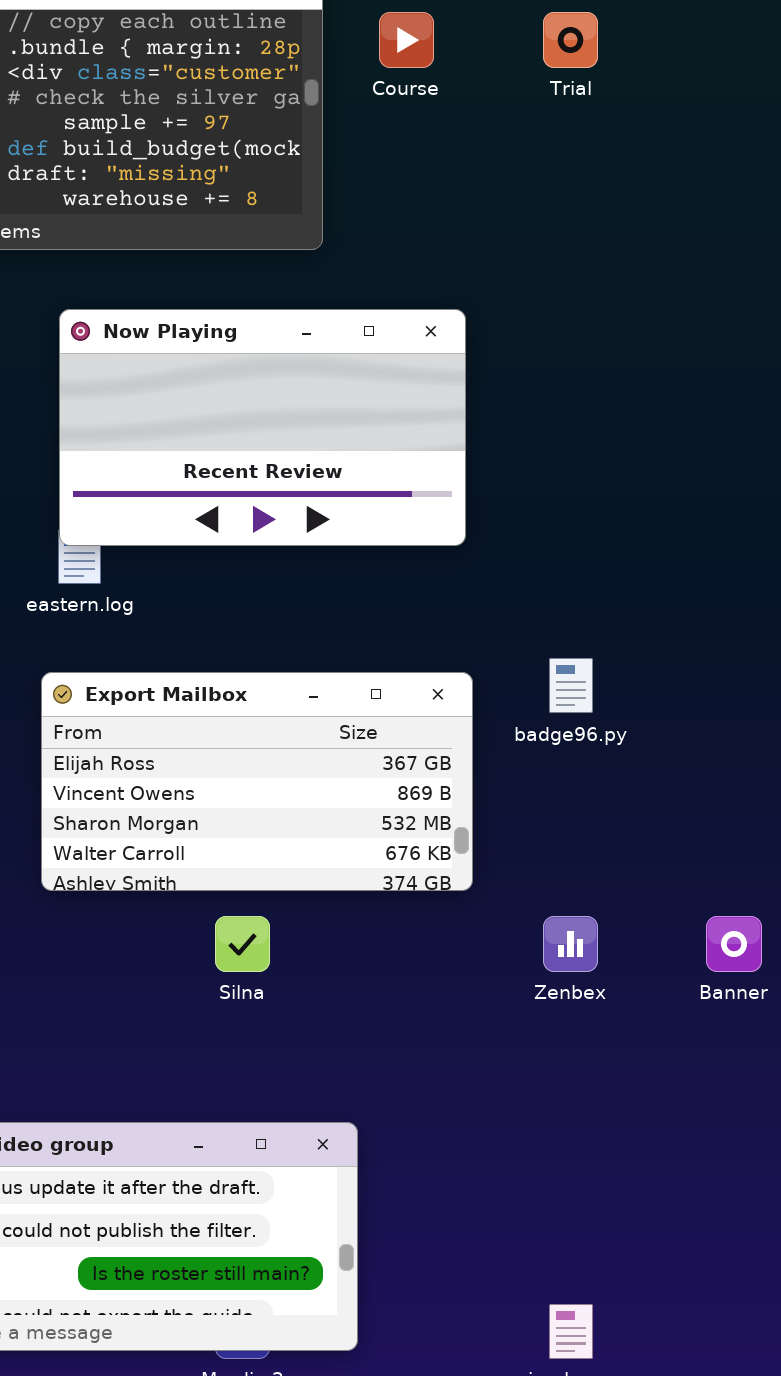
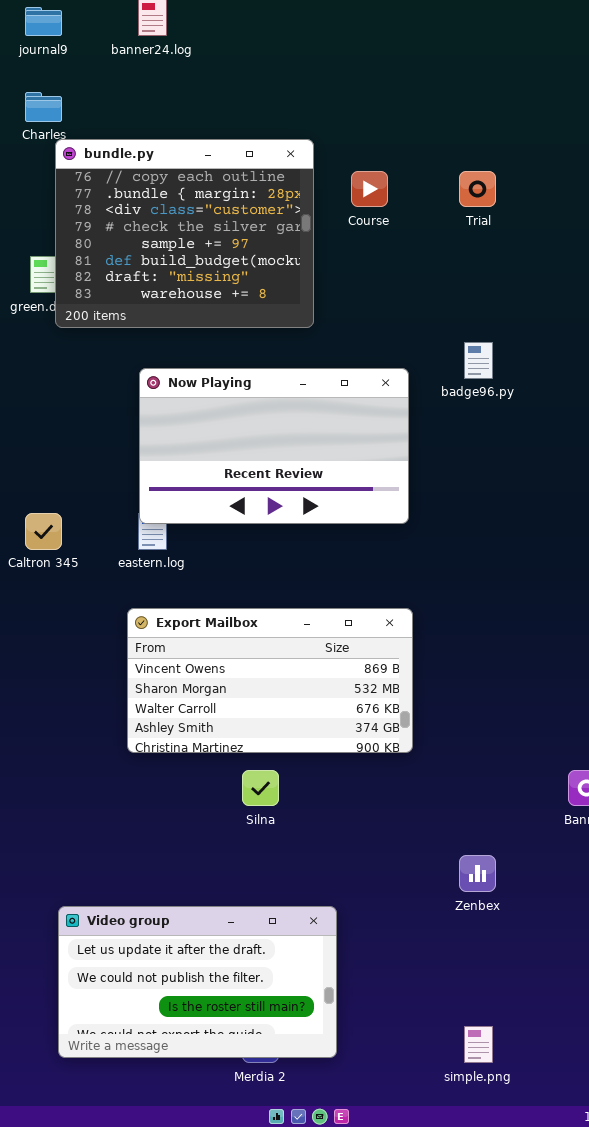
badge96.py: [549,658,593,713] -> [464,342,493,379], moved
Export Mailbox: [41,672,473,891] -> [127,608,413,753], scrolled down 1 row
Zenbex: [543,916,598,972] -> [459,855,496,892], moved

